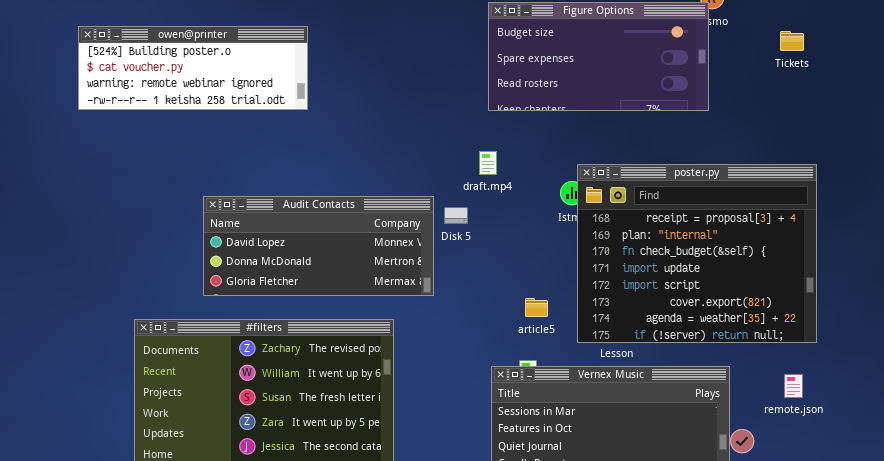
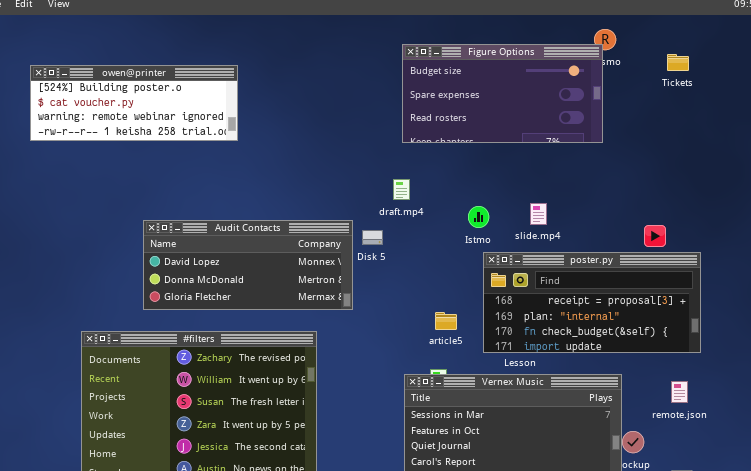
Tickets: [780,31,804,51] -> [667,54,689,71], moved
poster.py: [577,164,817,343] -> [483,252,701,353], resized

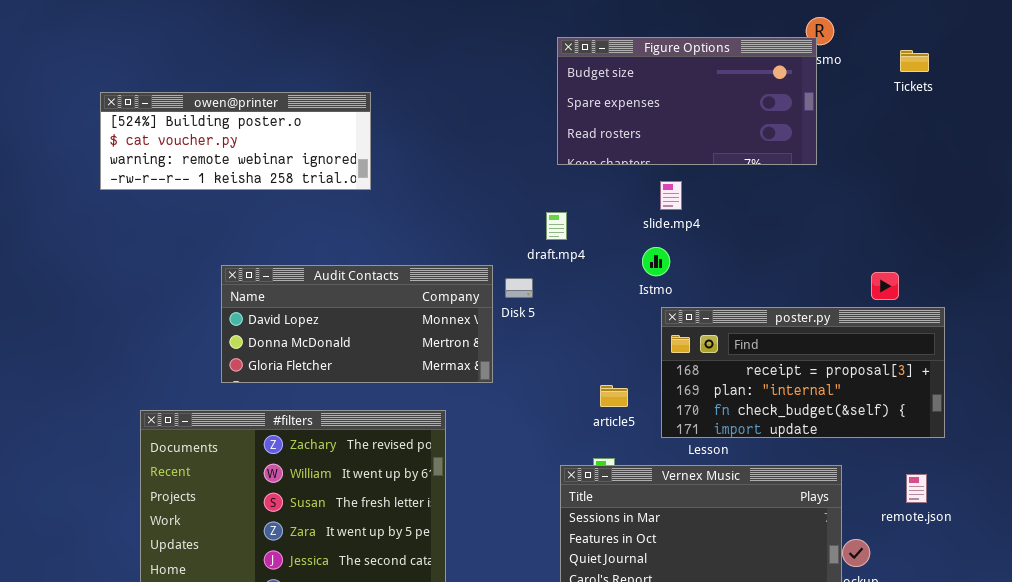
owen@printer: [30,65,238,141] -> [100,92,371,190], moved
slide.mp4: [530,203,547,225] -> [660,181,682,210], moved

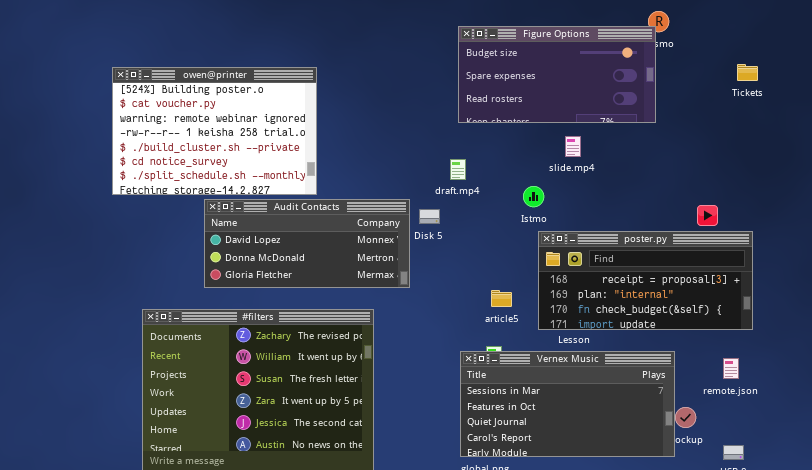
Tickets: [900,50,929,72] -> [737,64,758,81], moved
owen@printer: [100,92,371,190] -> [112,67,317,195], resized
slide.mp4: [660,181,682,210] -> [565,136,581,157], moved

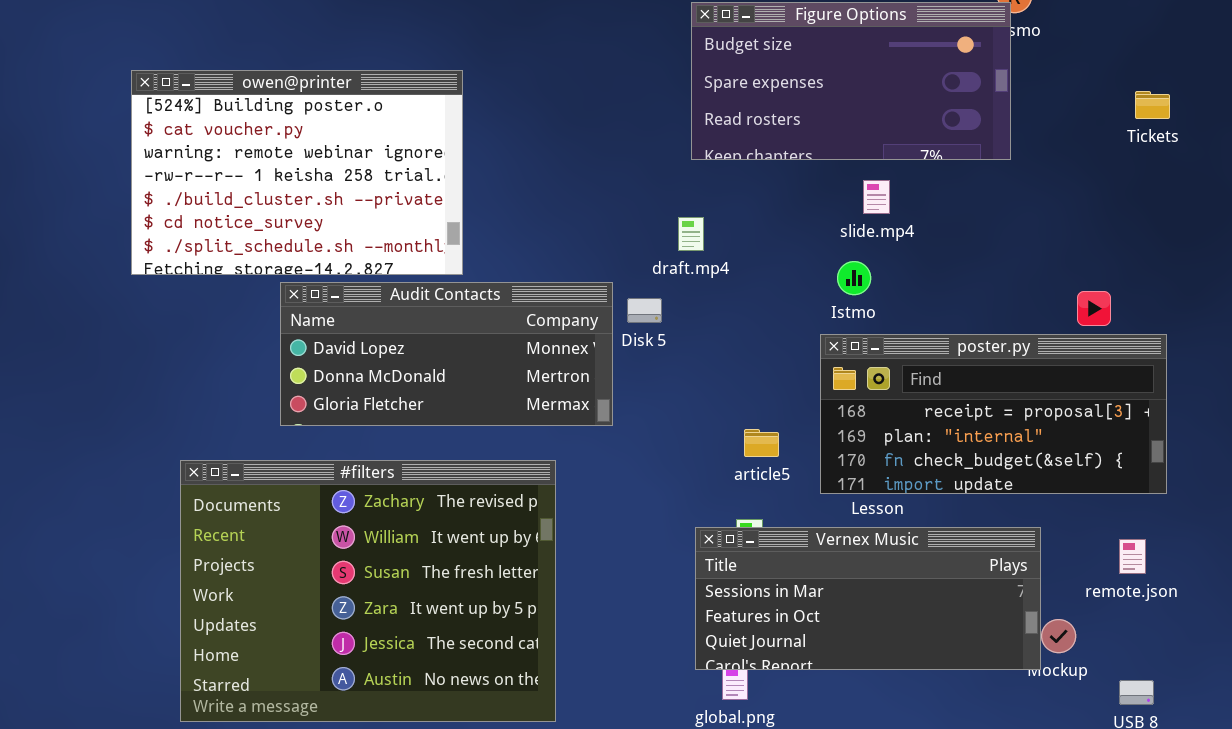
Tickets: [737,64,758,81] -> [1135,91,1170,119], moved
Istmo: [523,186,544,207] -> [837,261,871,295], moved
Vernex Music: [460,351,675,457] -> [695,527,1041,670], resized

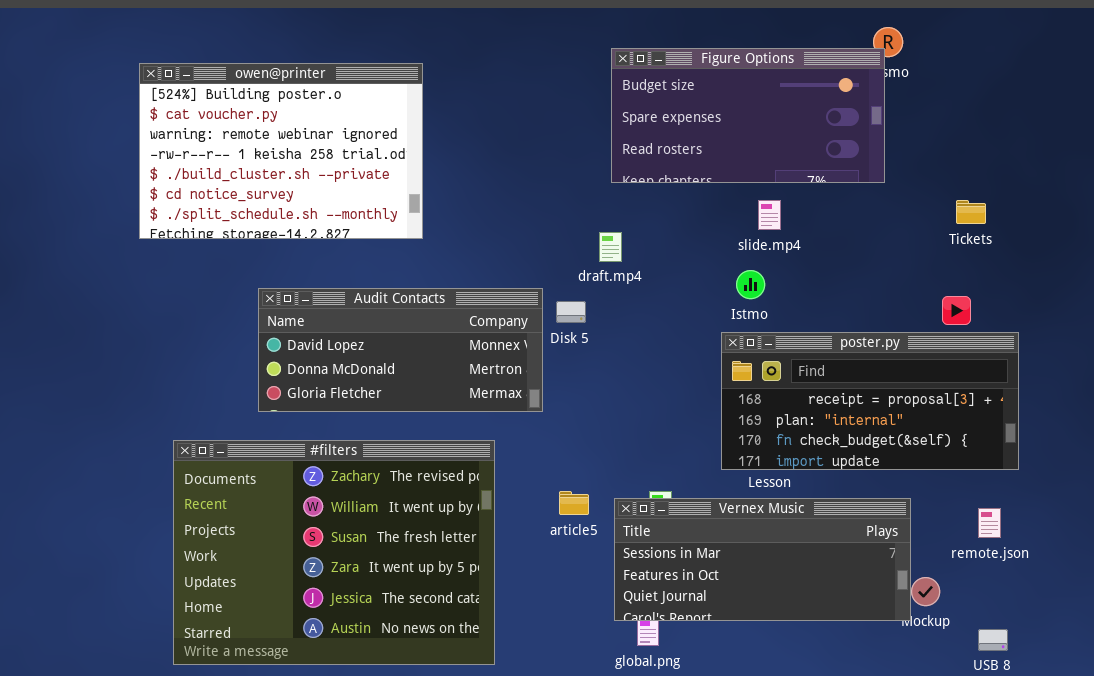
owen@printer: [131,70,463,275] -> [139,63,423,239], moved
Tickets: [1135,91,1170,119] -> [956,200,986,224], moved
article5: [744,429,779,457] -> [559,491,589,515], moved

